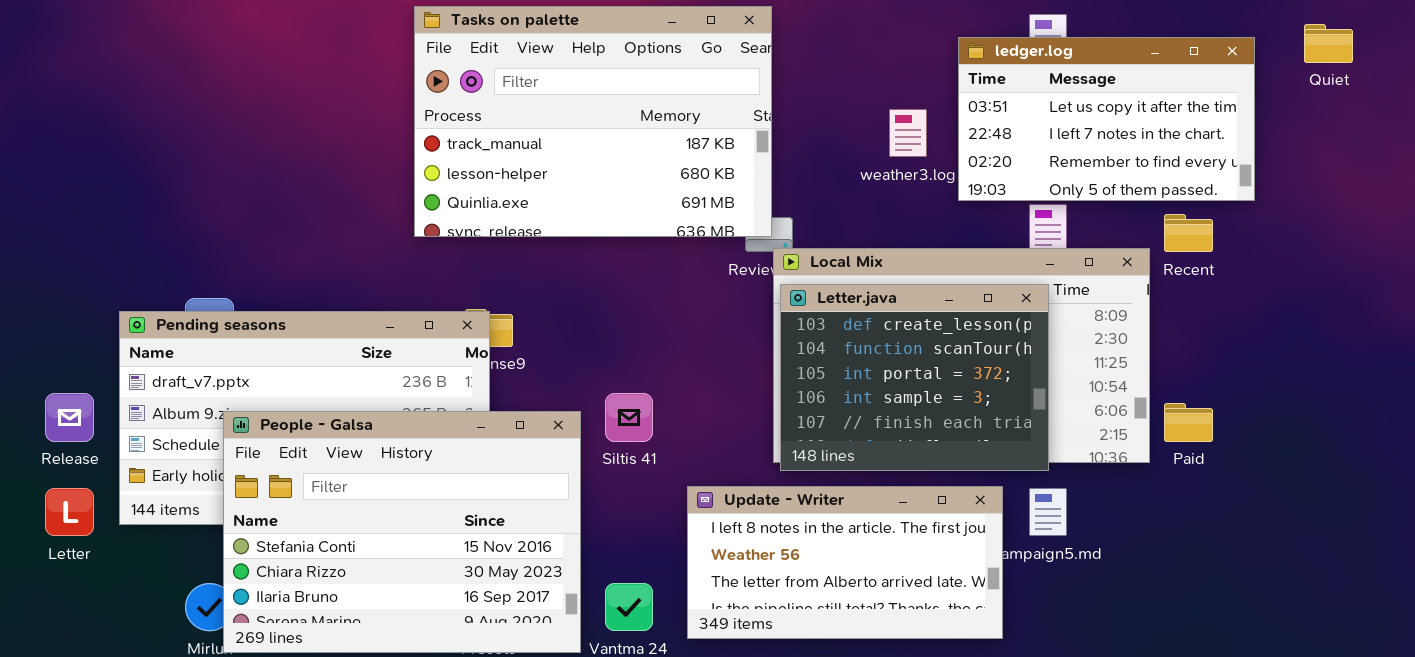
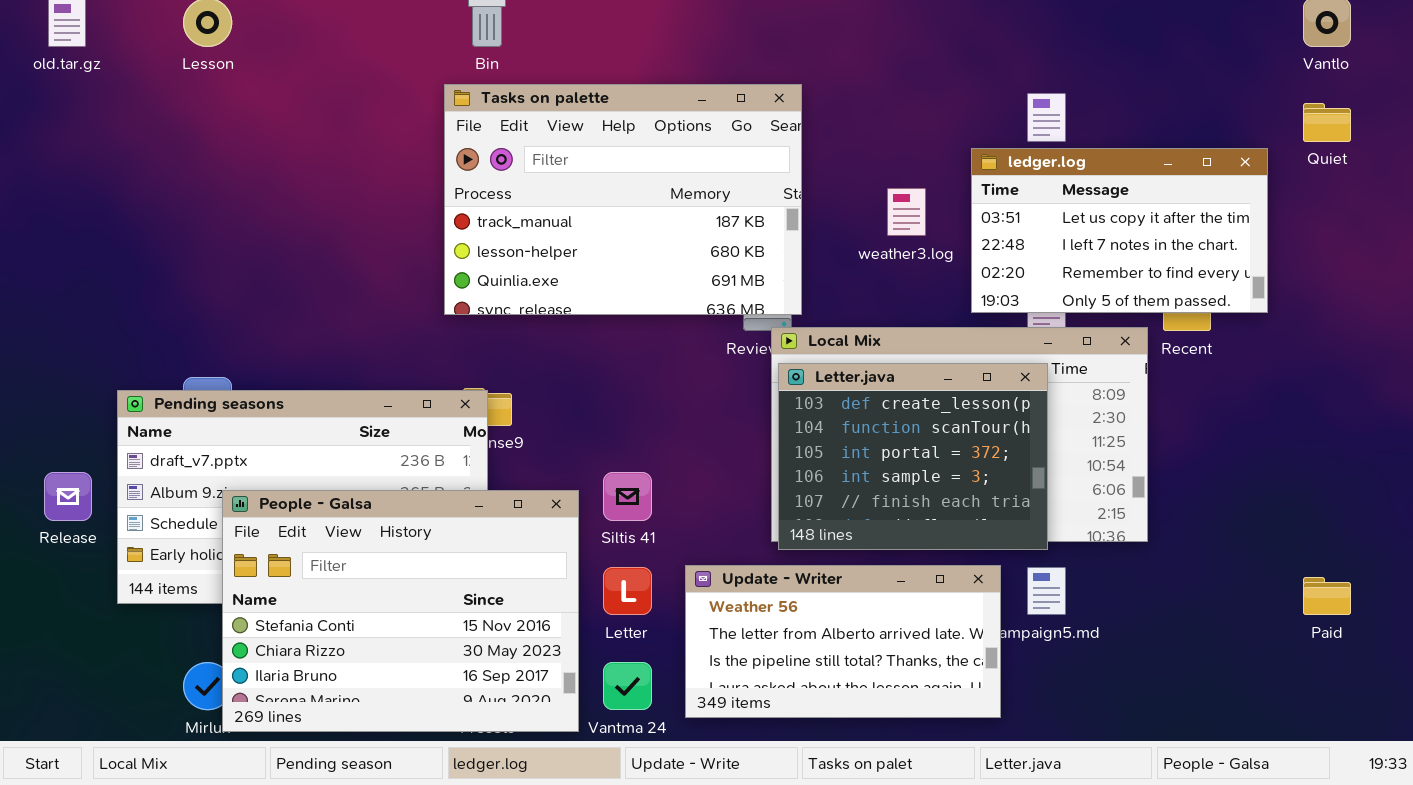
Tasks on palette: [414,6,772,237] -> [444,84,802,315], moved
ledger.log: [958,37,1255,201] -> [971,148,1268,313], moved
Paid: [1164,403,1213,442] -> [1303,577,1351,615], moved
Update - Writer: [687,486,1003,639] -> [685,565,1001,718], scrolled down 1 row
Letter: [45,488,94,536] -> [603,567,652,615], moved

